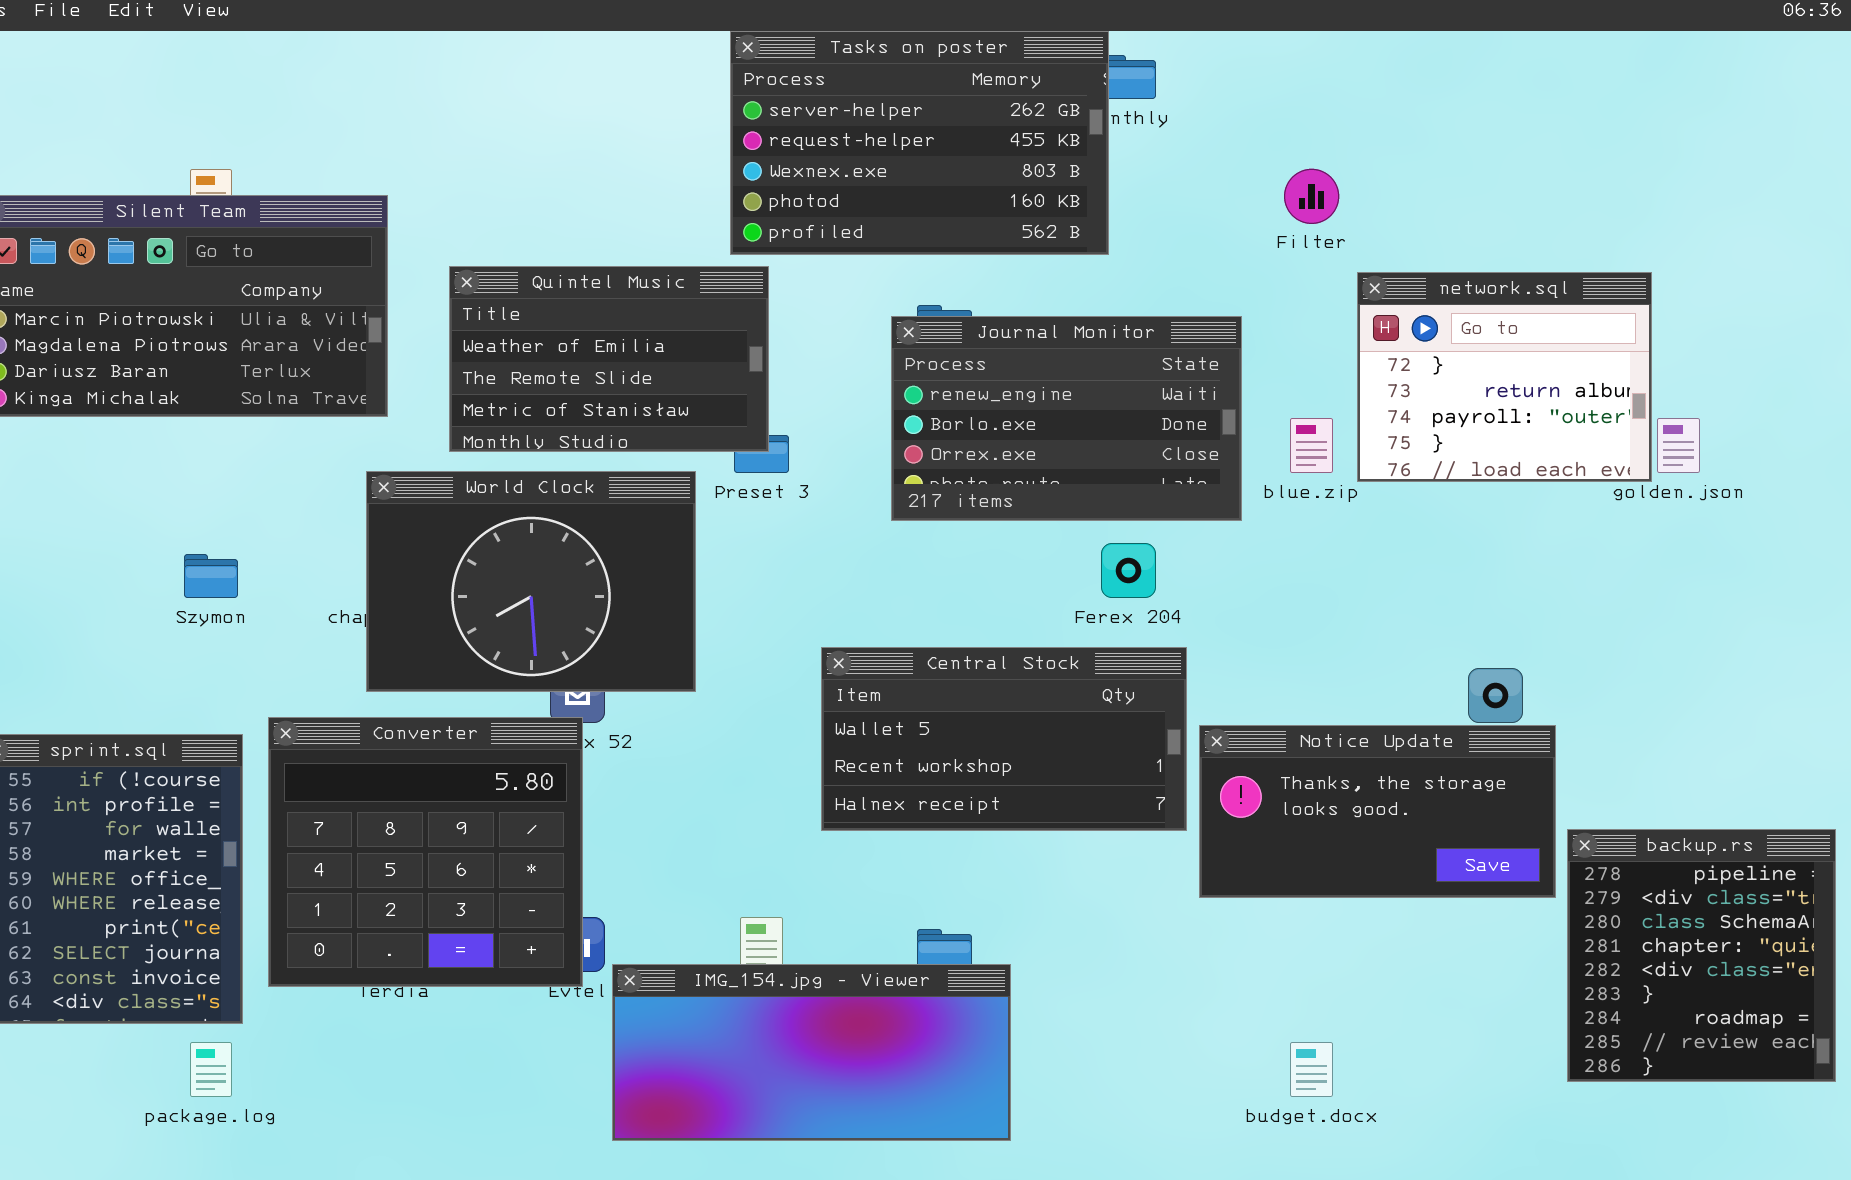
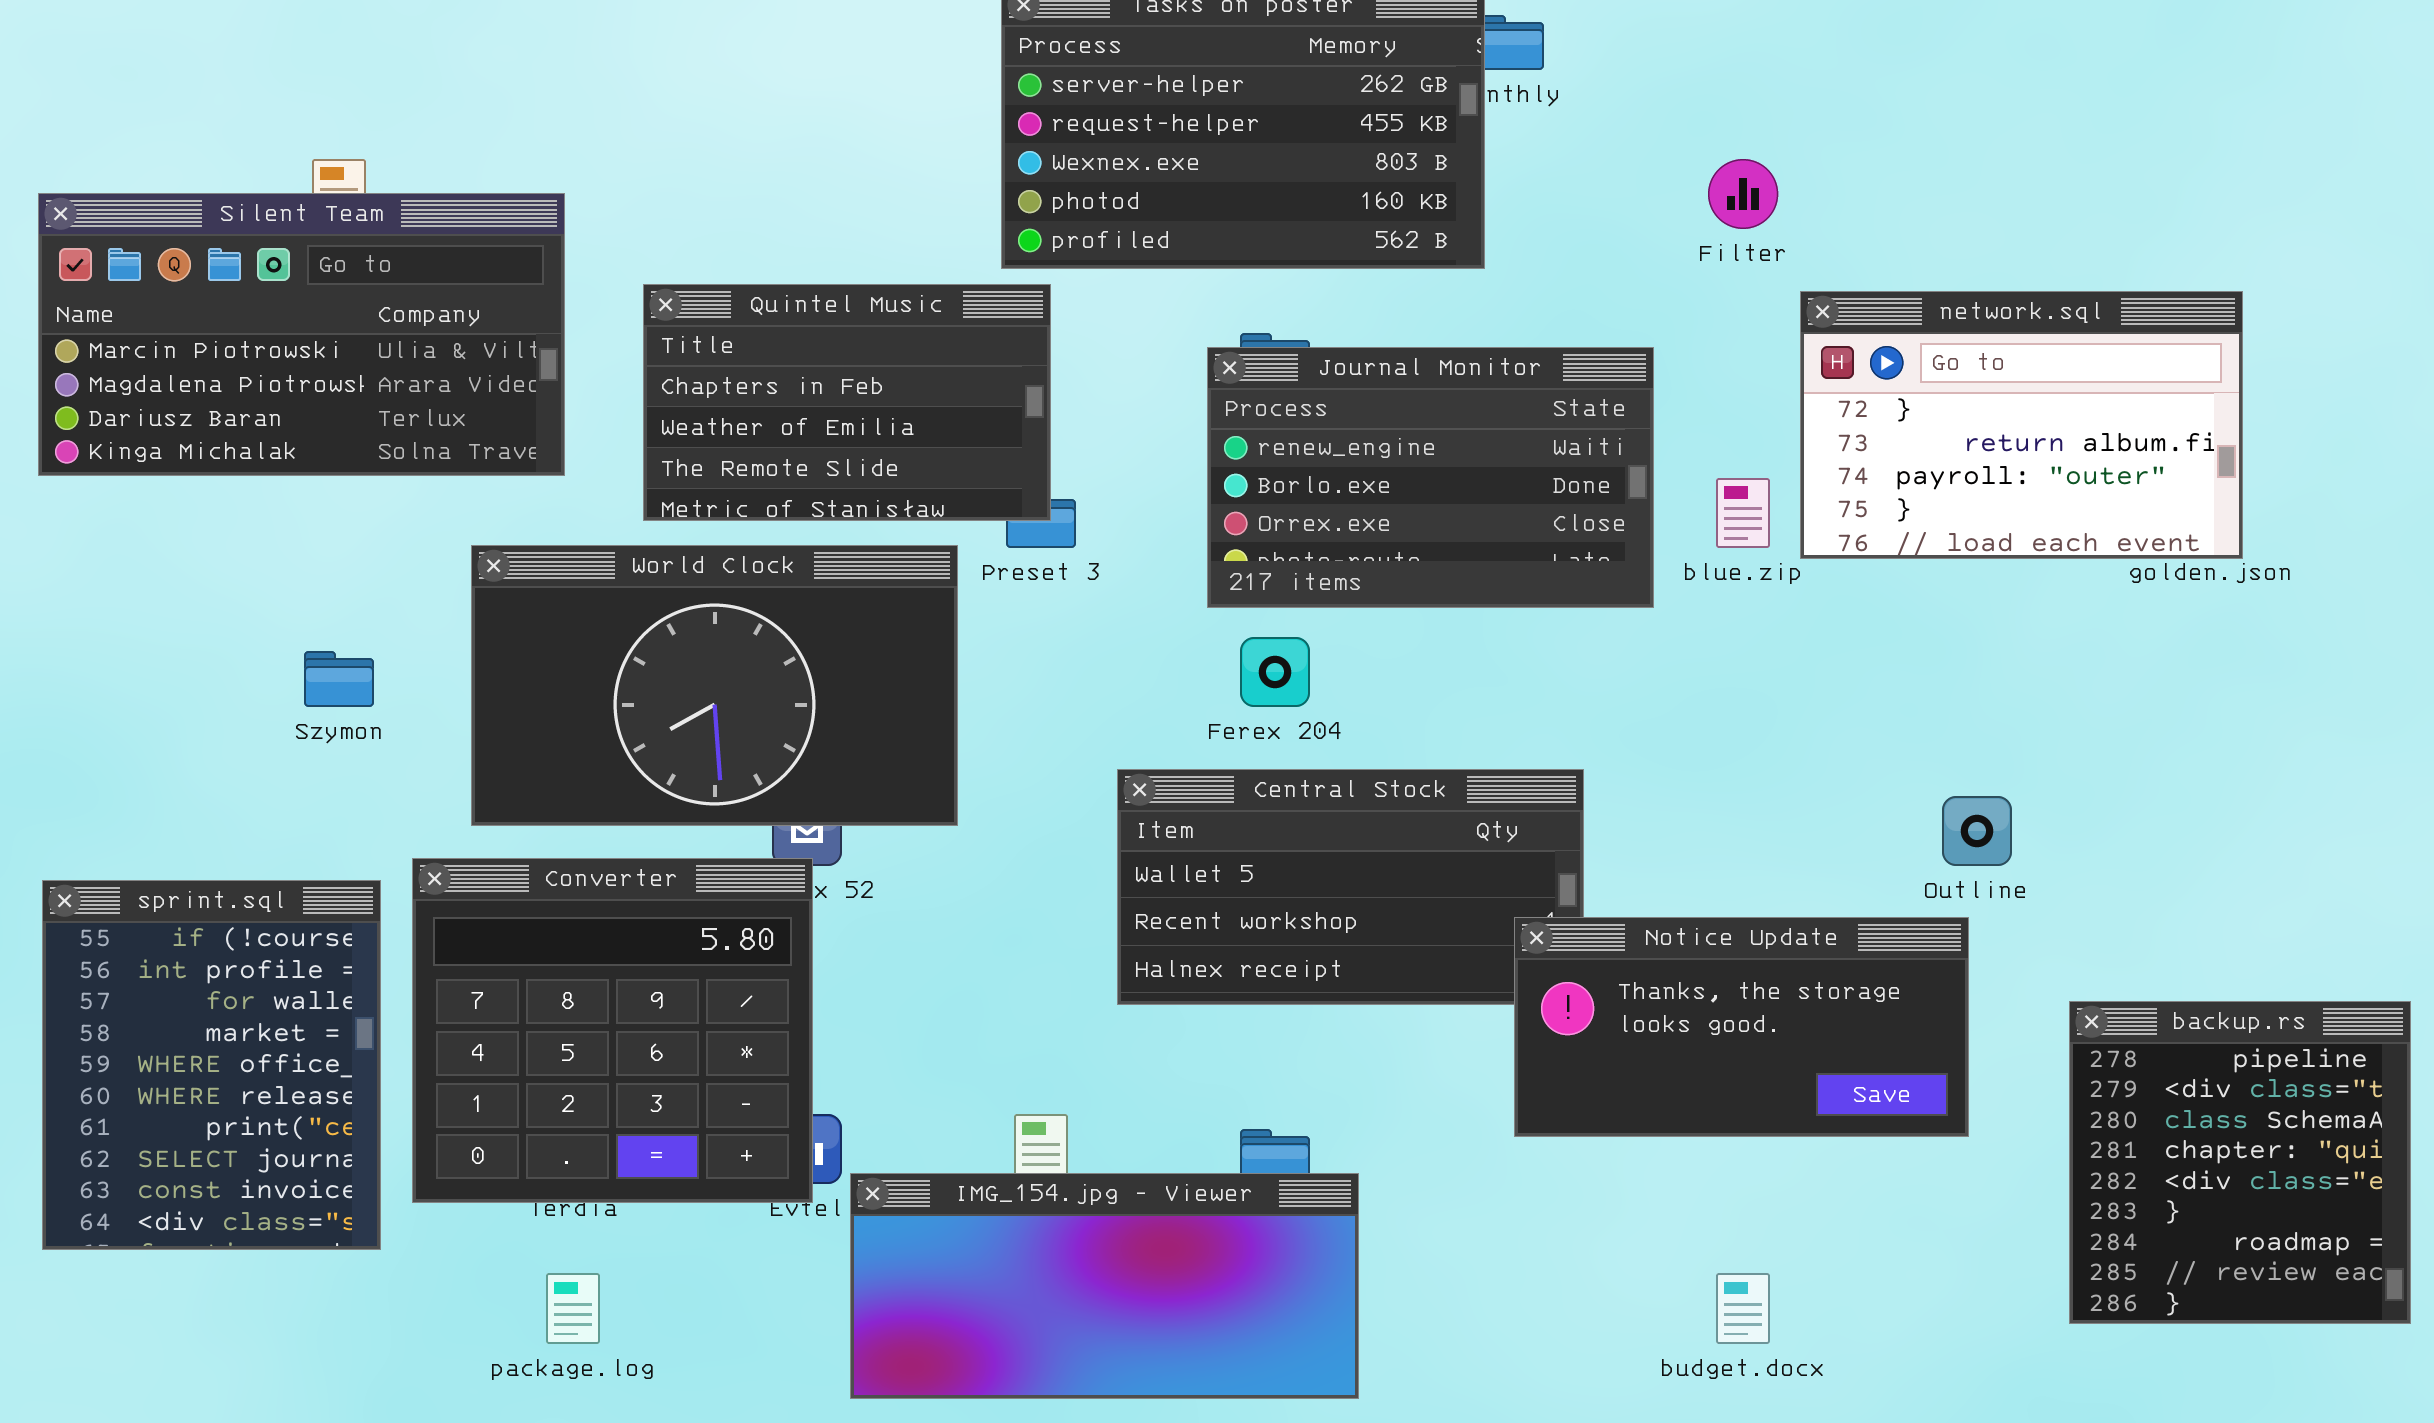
Quintel Music: [449,266,769,452] -> [643,284,1051,521], scrolled up 1 row
network.sql: [1357,272,1652,482] -> [1800,291,2243,559], resized
World Clock: [366,471,696,692] -> [471,545,958,826], resized
Ferex 204: [1101,543,1156,598] -> [1240,637,1310,707], moved
Notice Update: [1199,725,1556,898] -> [1514,917,1969,1137], moved
package.log: [190,1042,232,1097] -> [546,1273,600,1344], moved

